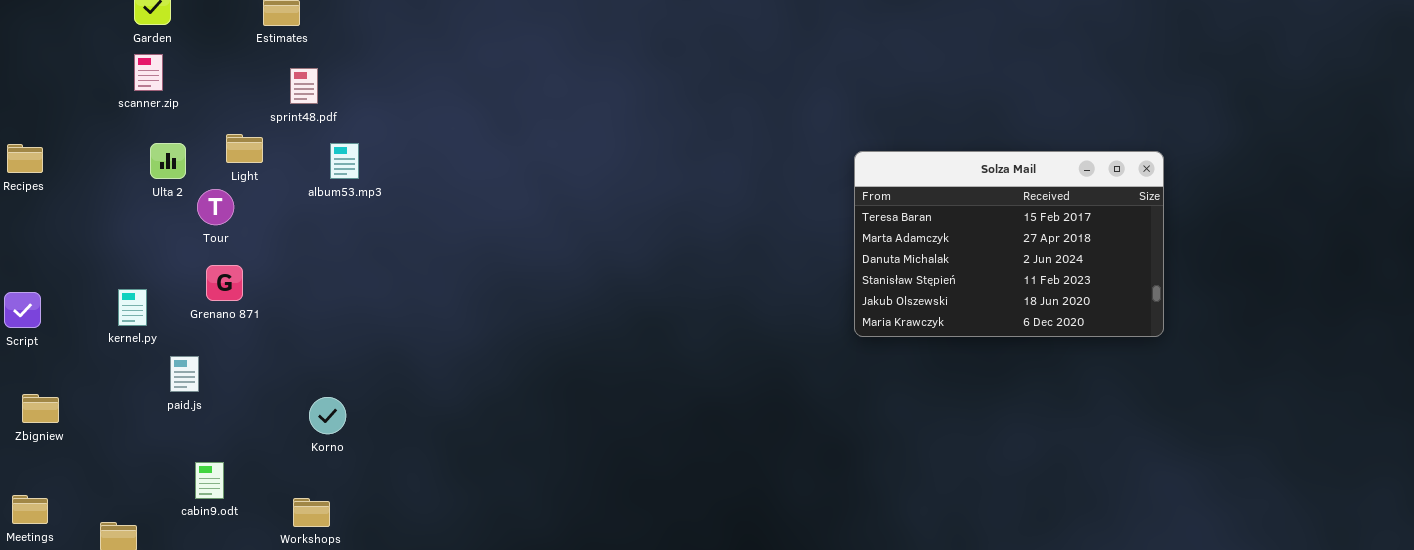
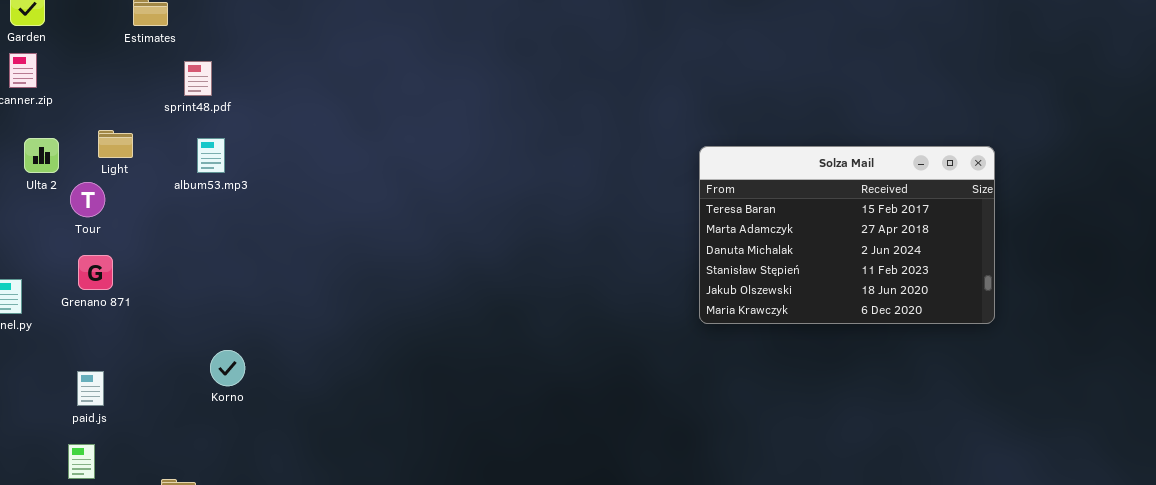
sprint48.pdf: [290,68,318,104] -> [184,61,212,96], moved
paid.js: [170,356,199,392] -> [77,371,104,406], moved
Korno: [309,397,346,434] -> [210,350,245,386], moved

